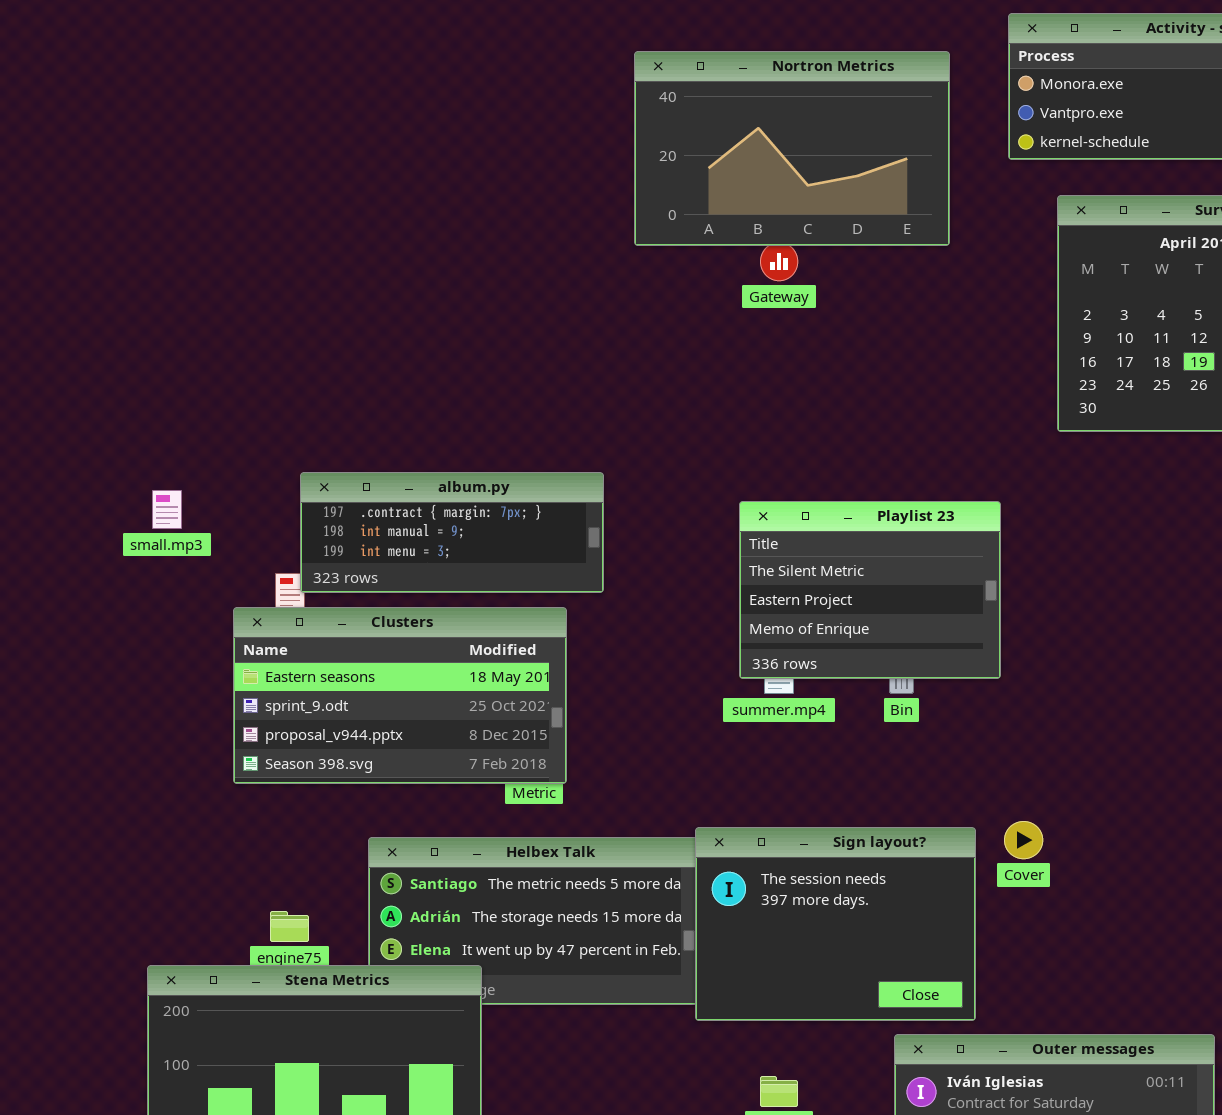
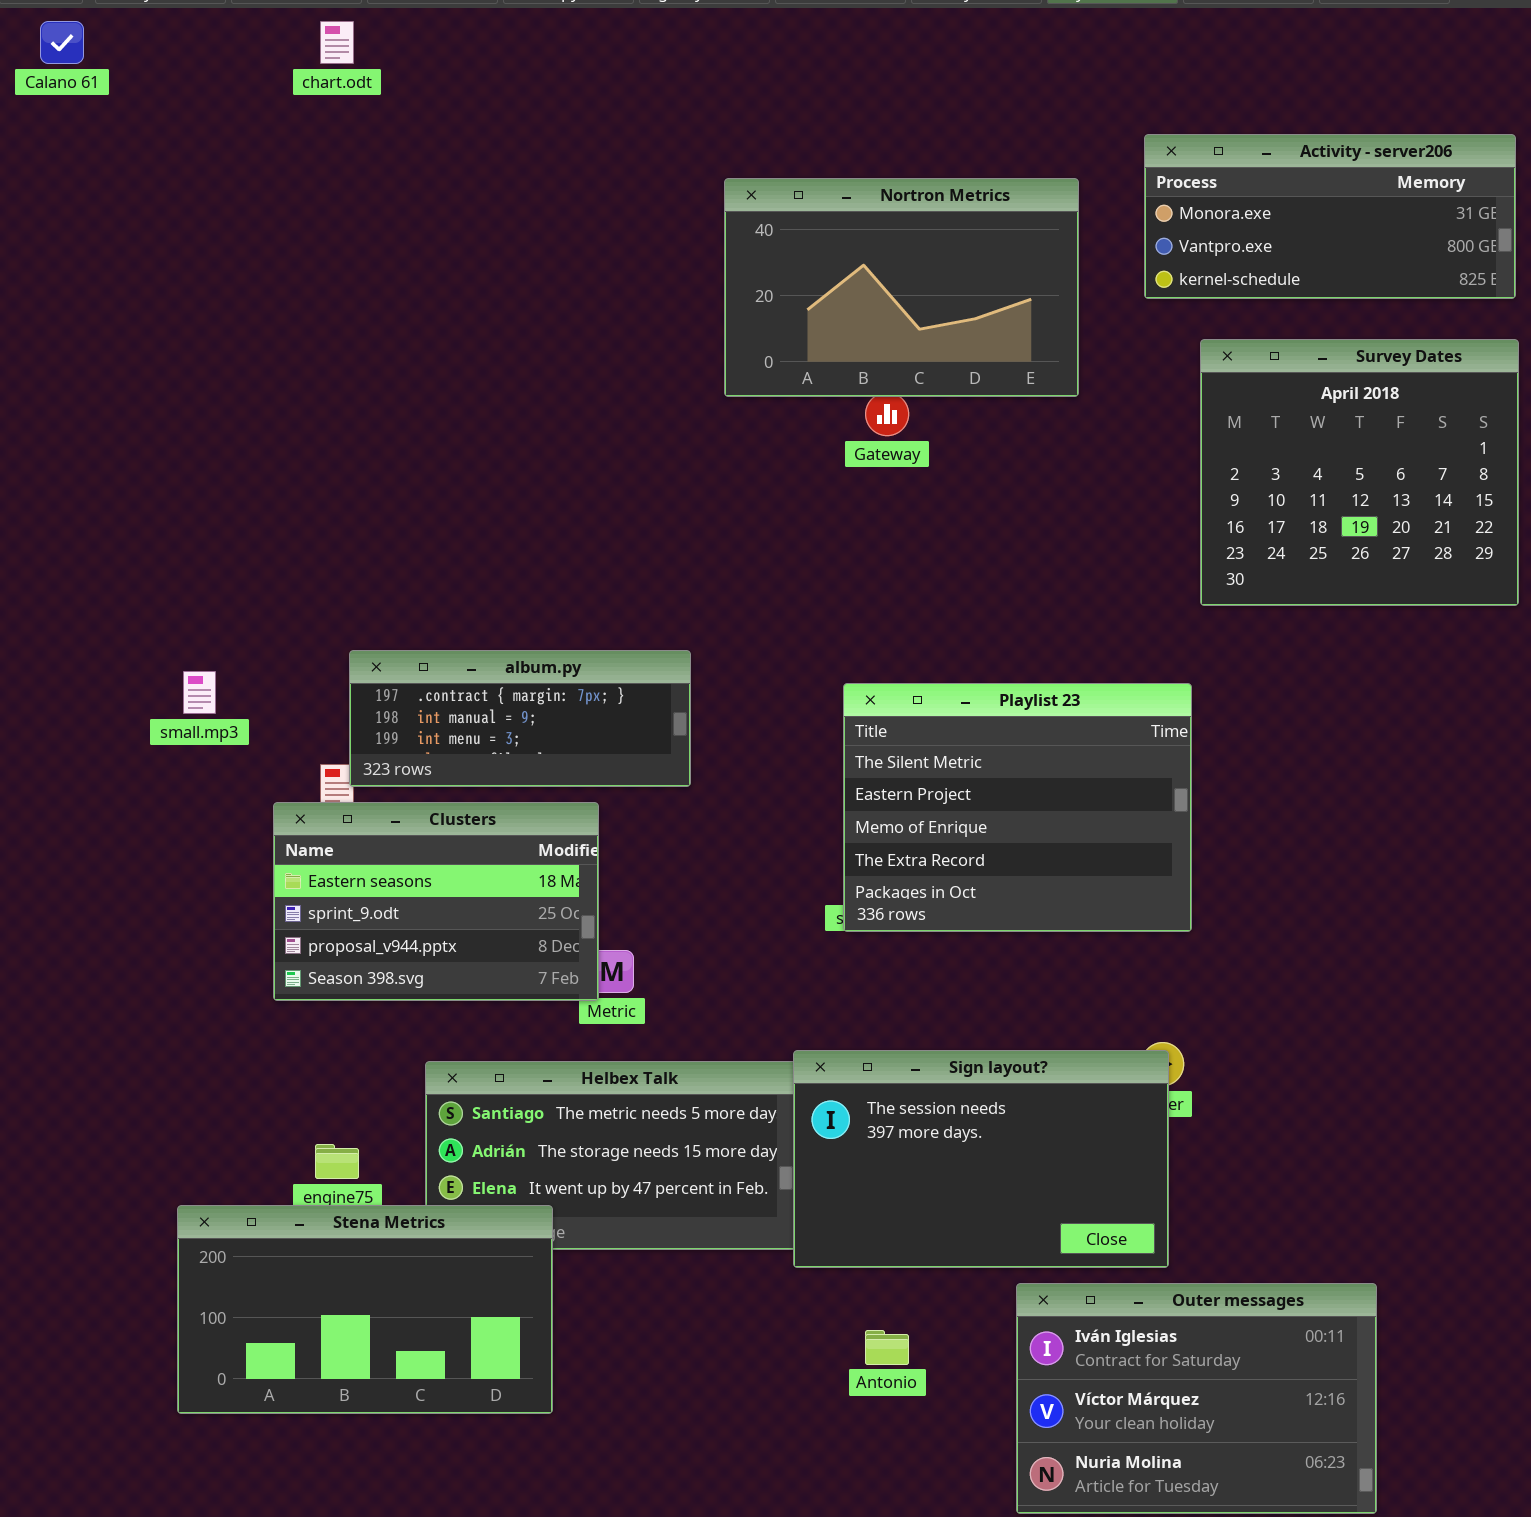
Playlist 23: [739,501,1001,679] -> [843,683,1192,932], resized
Clusters: [233,607,567,784] -> [273,802,599,1001], resized
Sign layout?: [695,827,976,1021] -> [793,1050,1169,1268], resized

